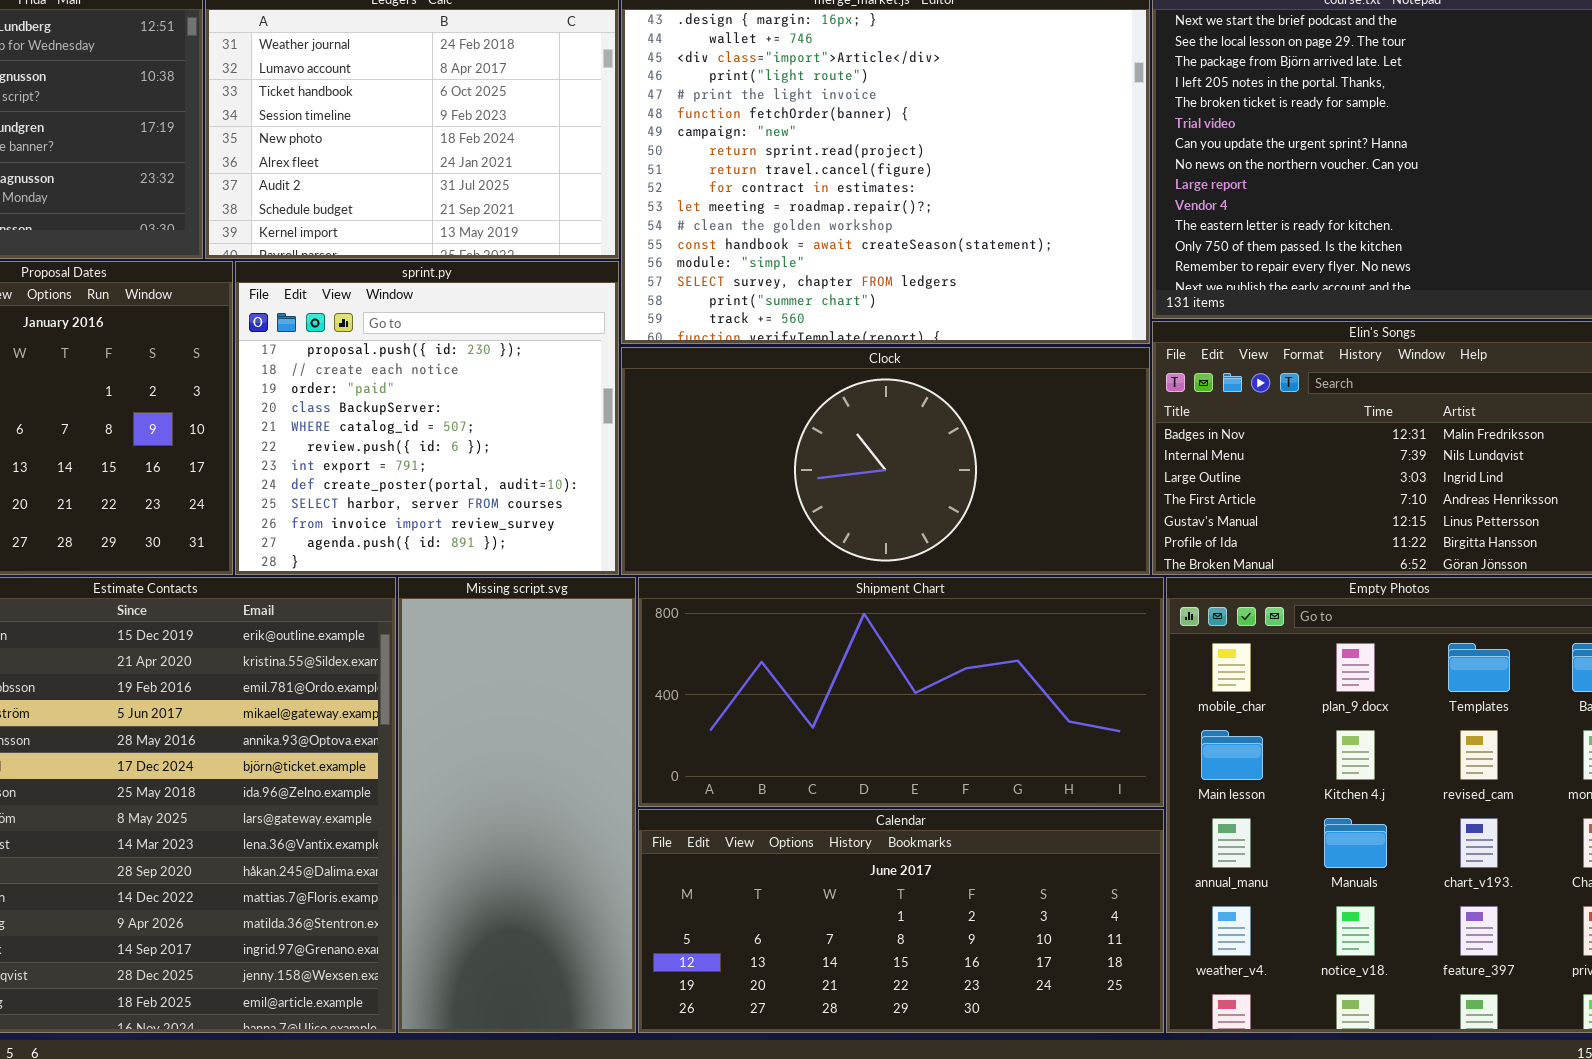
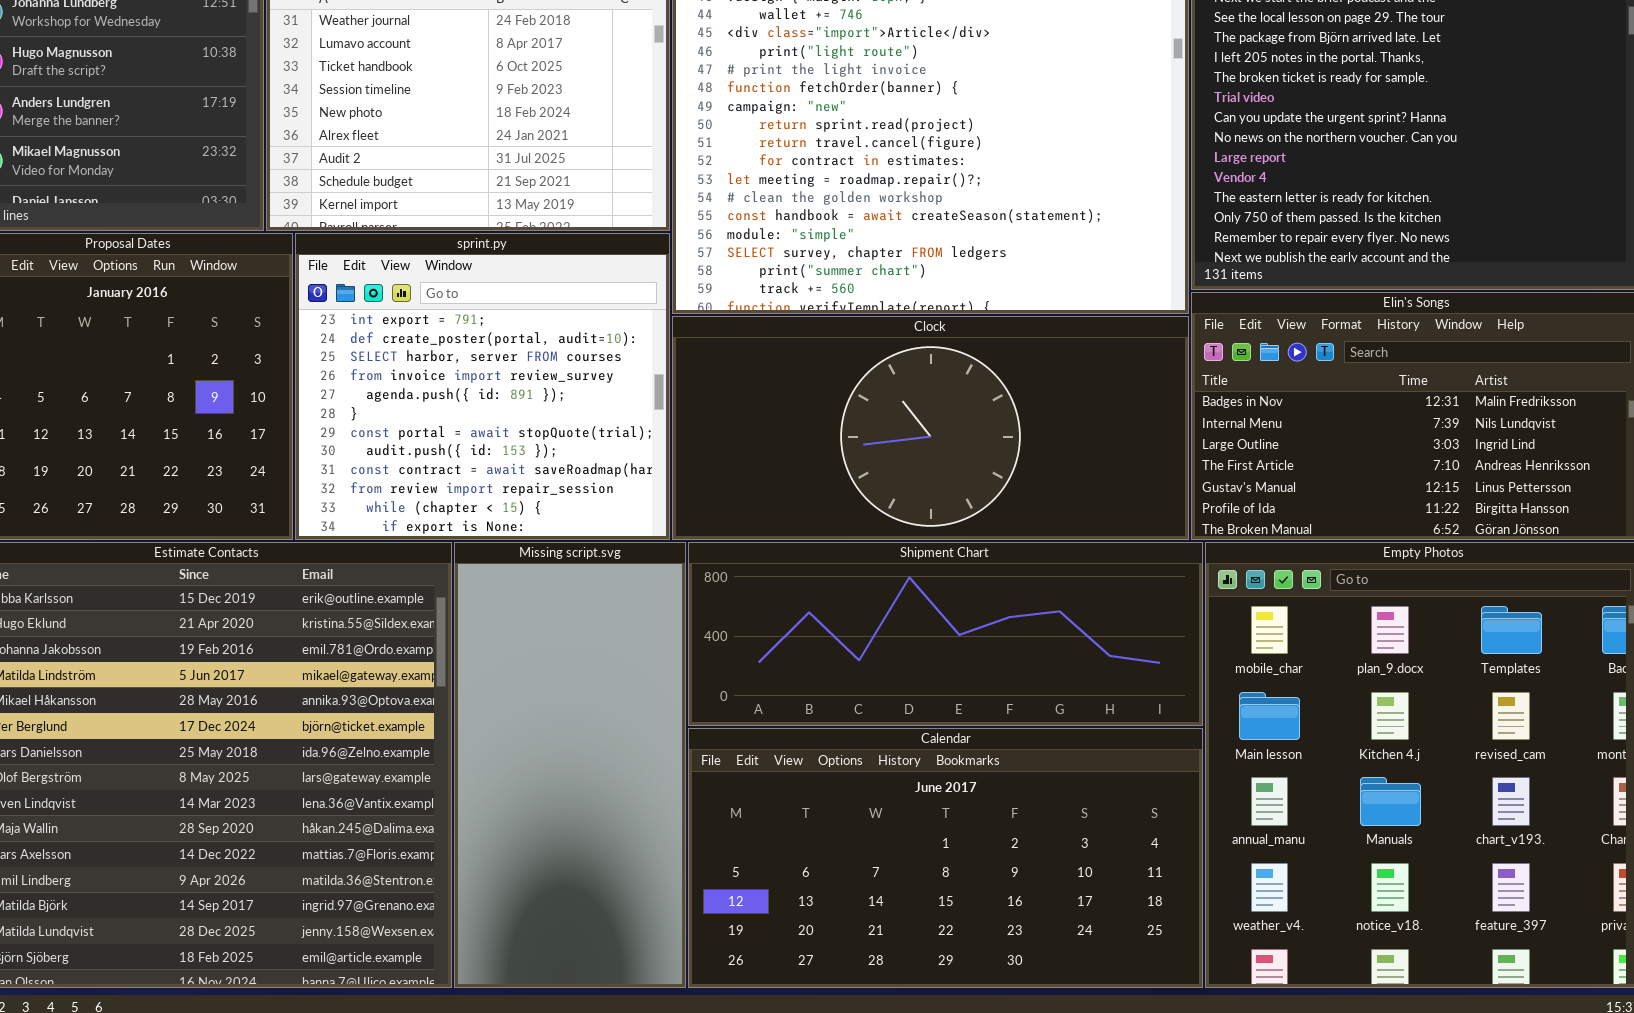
sprint.py: [235,261,619,575] -> [295,233,670,540], scrolled down 6 rows
Shipment Chart: [638,577,1164,807] -> [688,542,1203,726], resized
Calendar: [638,809,1164,1033] -> [688,728,1203,988], resized

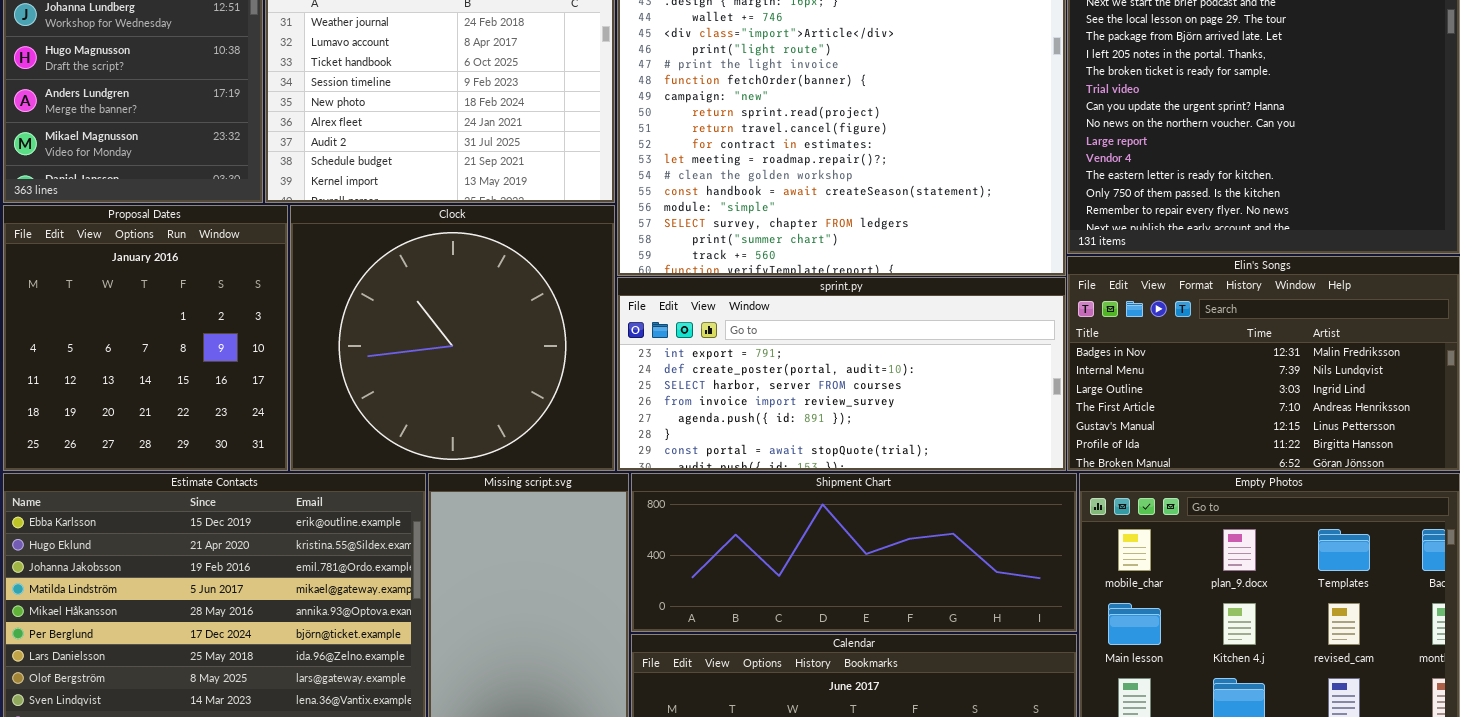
sprint.py: [295,233,670,540] -> [617,277,1066,471], moved, resized
Clock: [672,316,1189,540] -> [290,205,615,471], moved, resized

